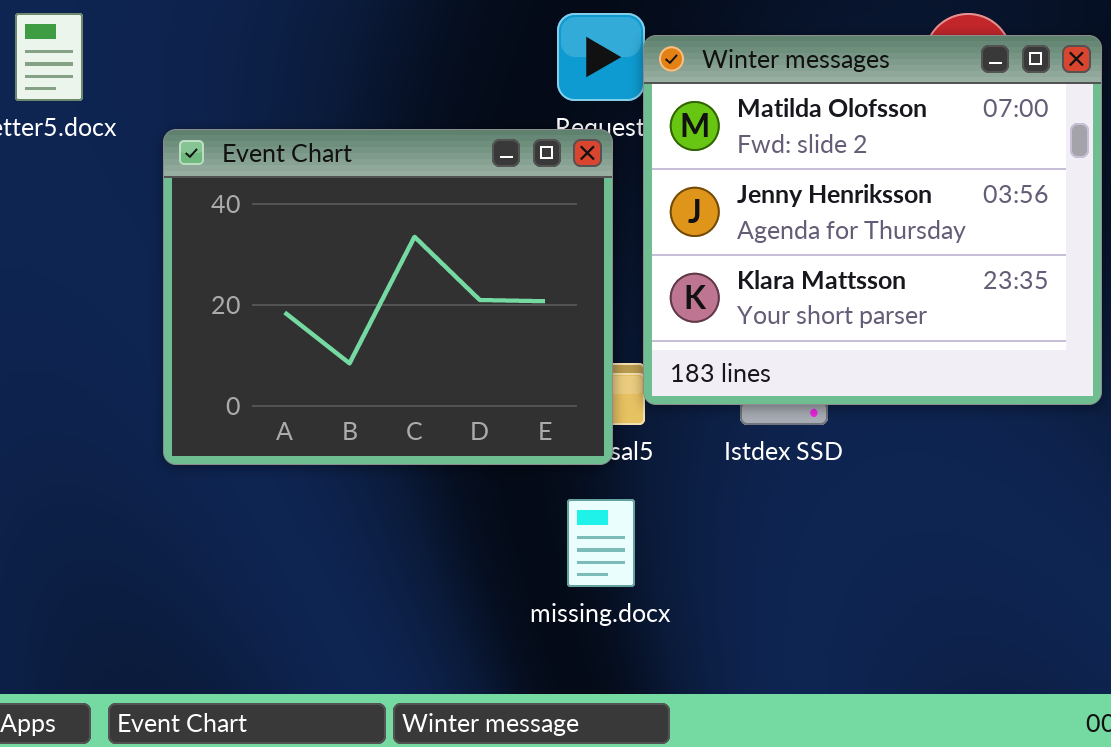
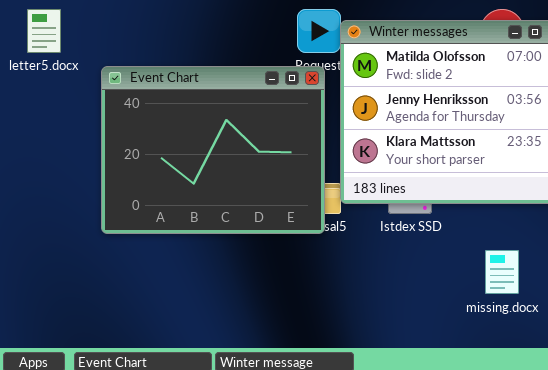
missing.docx: [567,499,635,587] -> [485,250,519,294], moved

